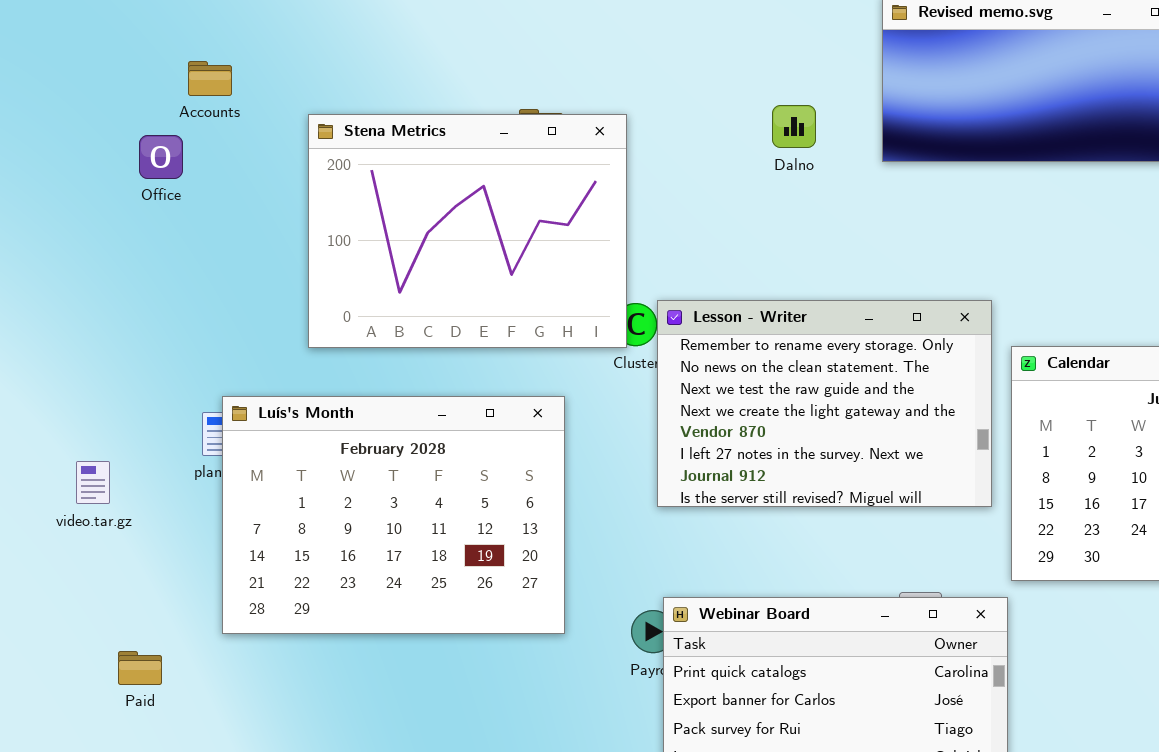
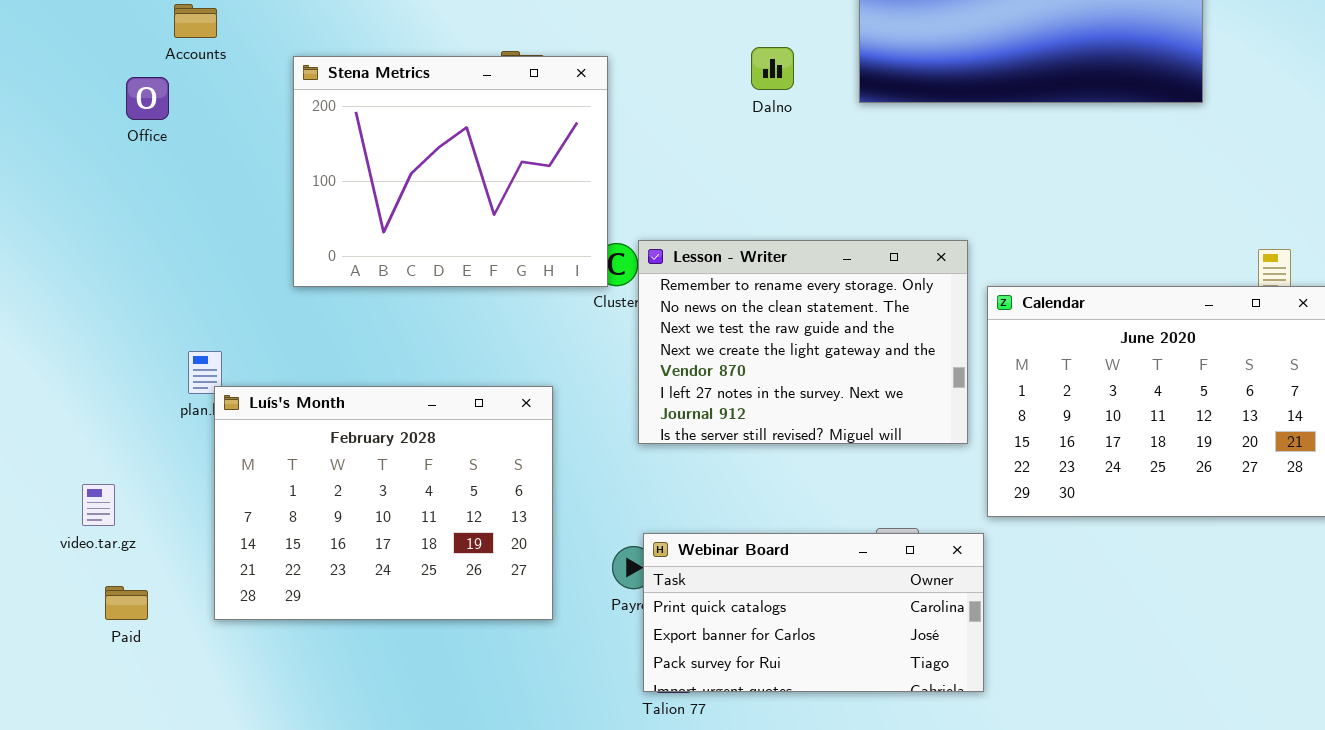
Luís's Month: [222,396,565,634] -> [214,386,553,620], moved
video.tar.gz: [76,461,110,504] -> [82,484,115,526], moved

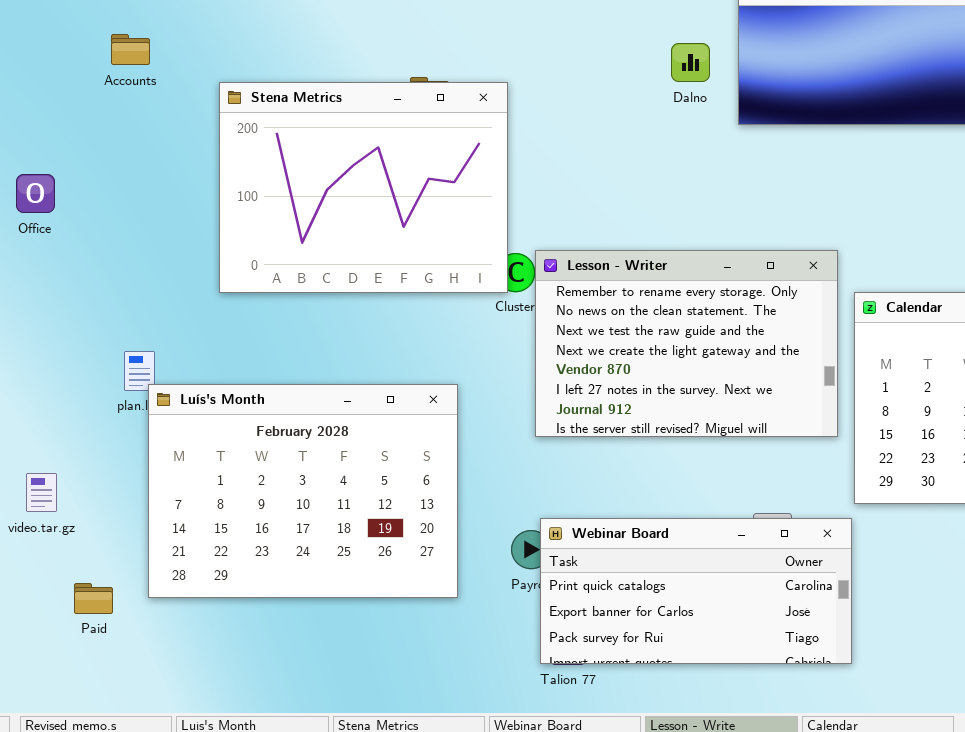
Dalno: [751,47,794,90] -> [671,43,710,82], moved
Office: [126,77,169,120] -> [16,174,55,213], moved
Paid: [105,586,148,620] -> [74,583,113,614], moved

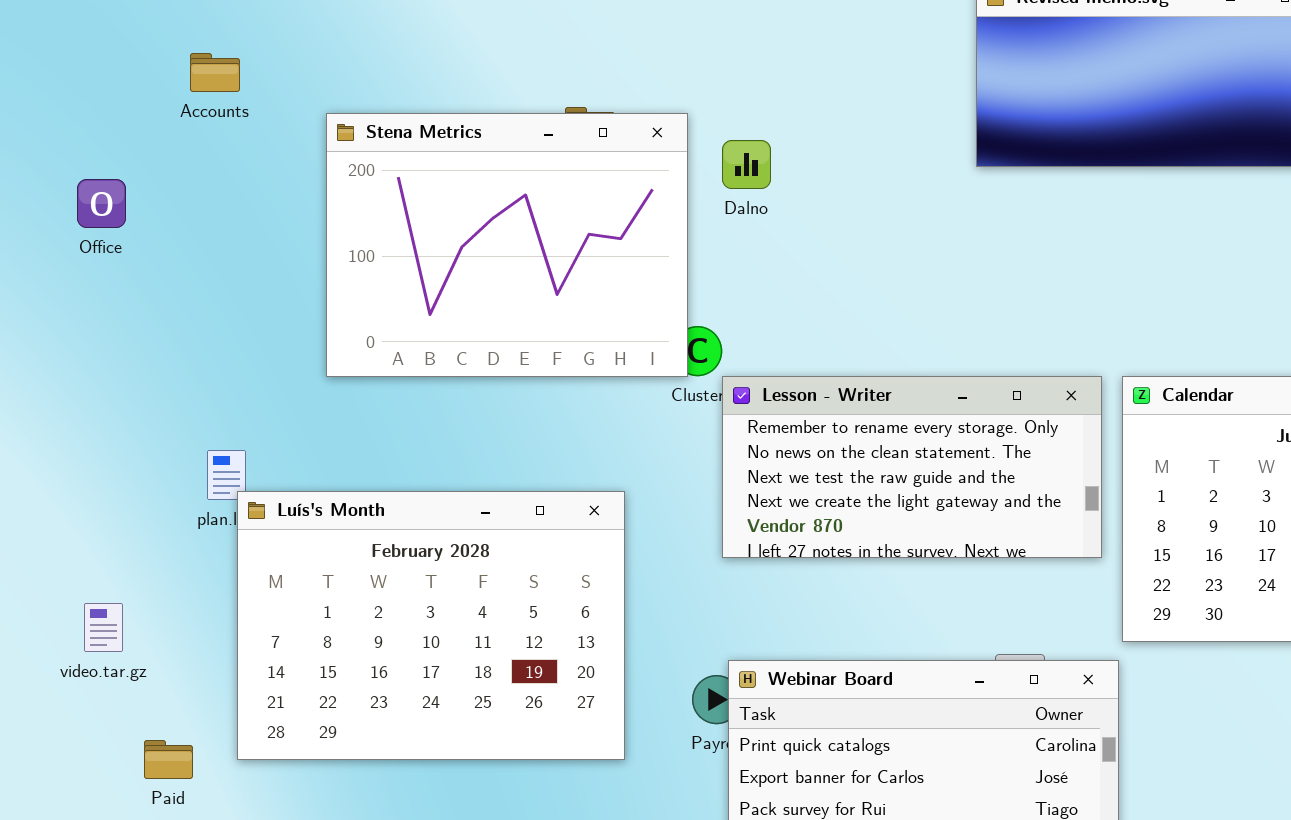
Dalno: [671,43,710,82] -> [722,140,771,189], moved
Office: [16,174,55,213] -> [77,179,126,228], moved
Lesson - Writer: [535,250,838,437] -> [722,376,1102,558], resized

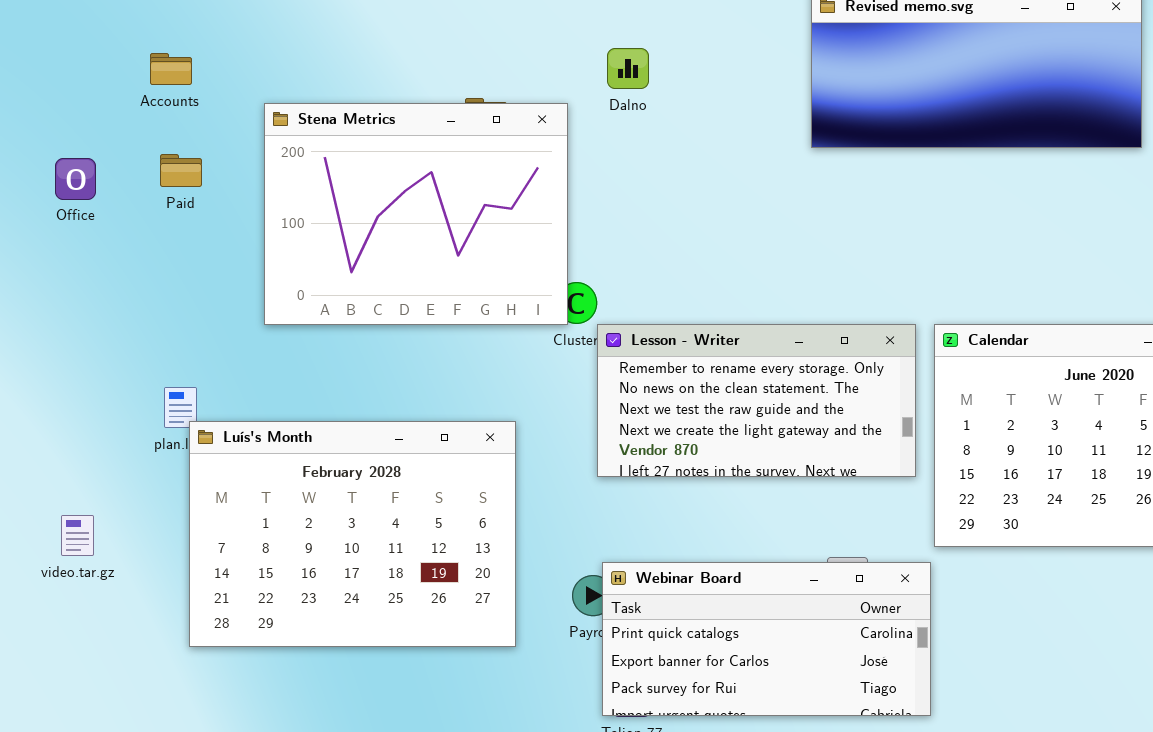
Dalno: [722,140,771,189] -> [607,48,649,89], moved
Paid: [144,740,193,779] -> [160,154,202,187], moved

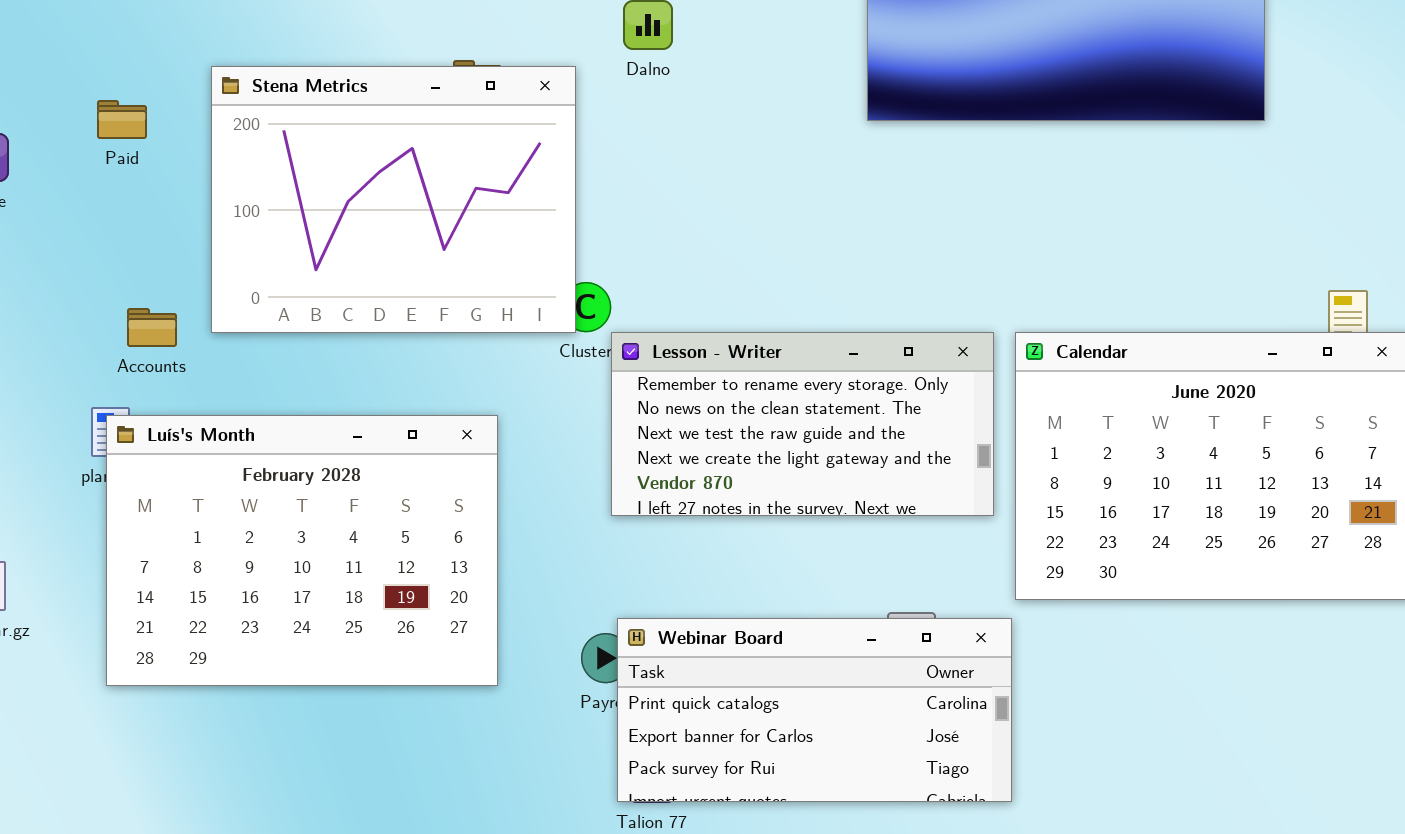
Accounts: [150,53,192,85] -> [127,308,177,347], moved
Paid: [160,154,202,187] -> [97,100,147,139], moved
Luís's Month: [189,421,516,647] -> [106,415,498,686], moved

